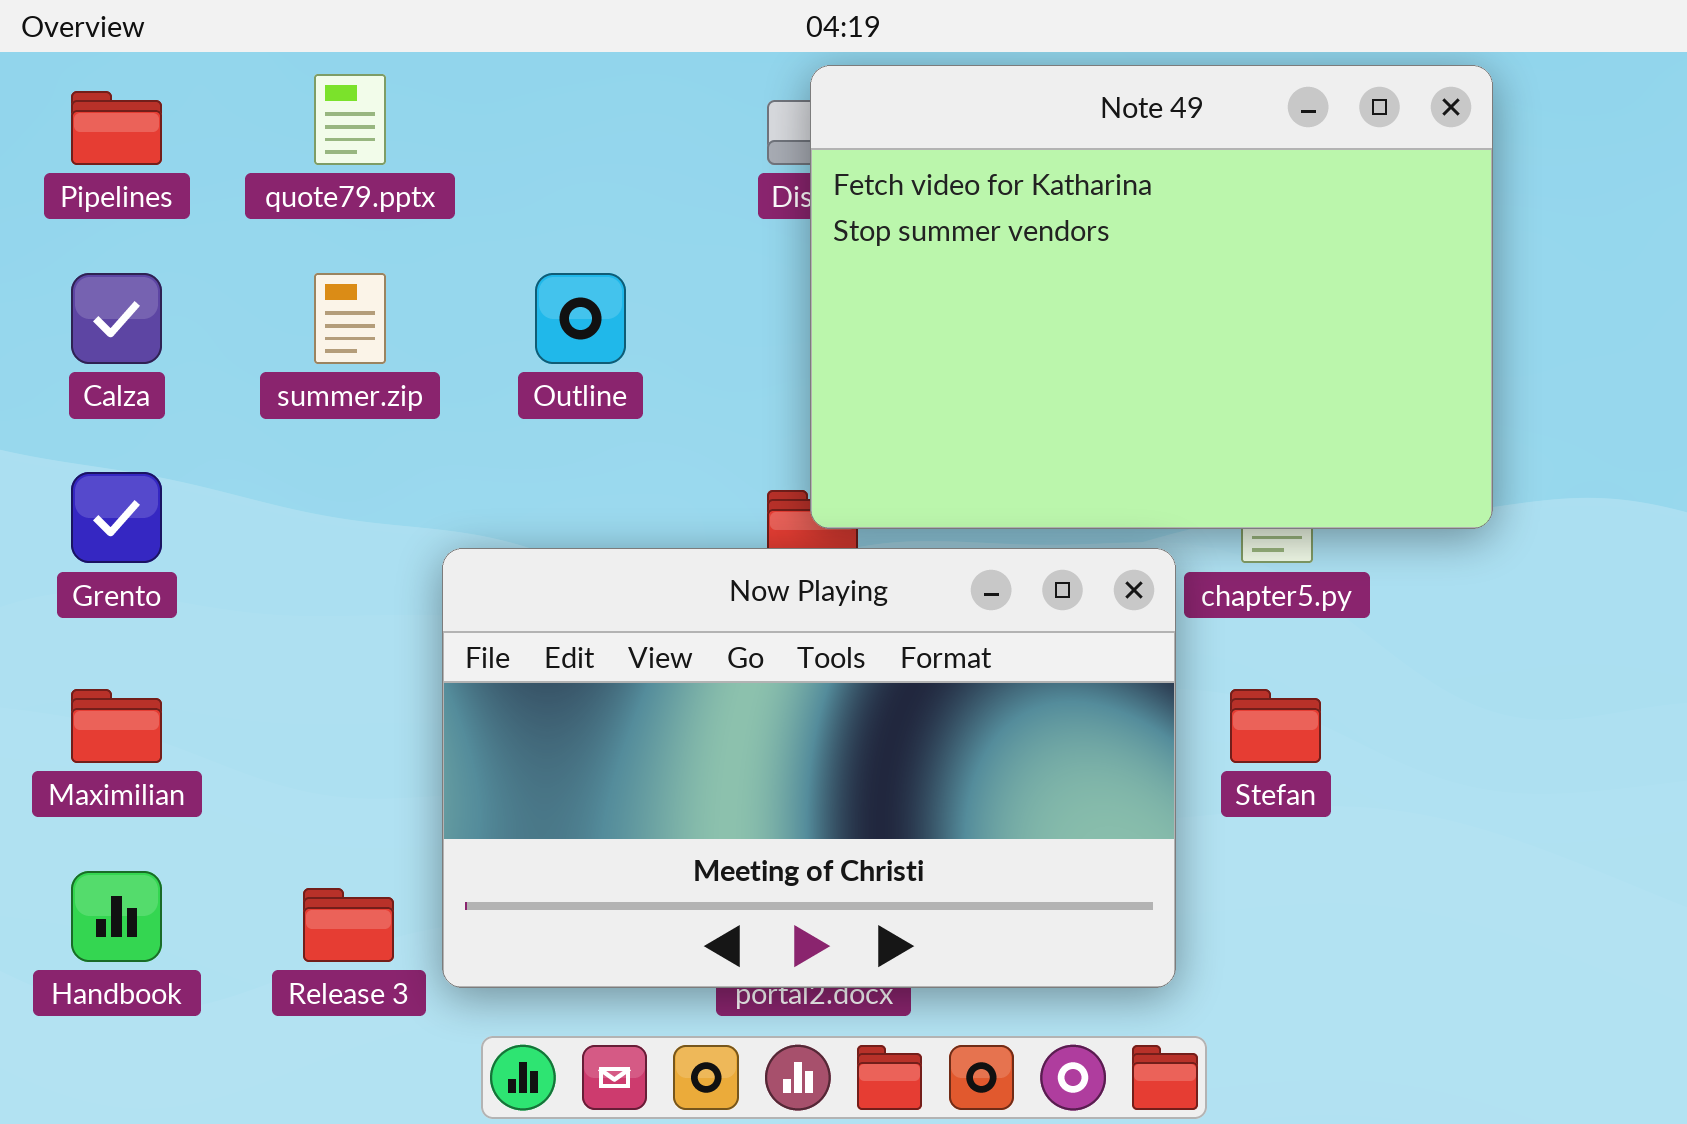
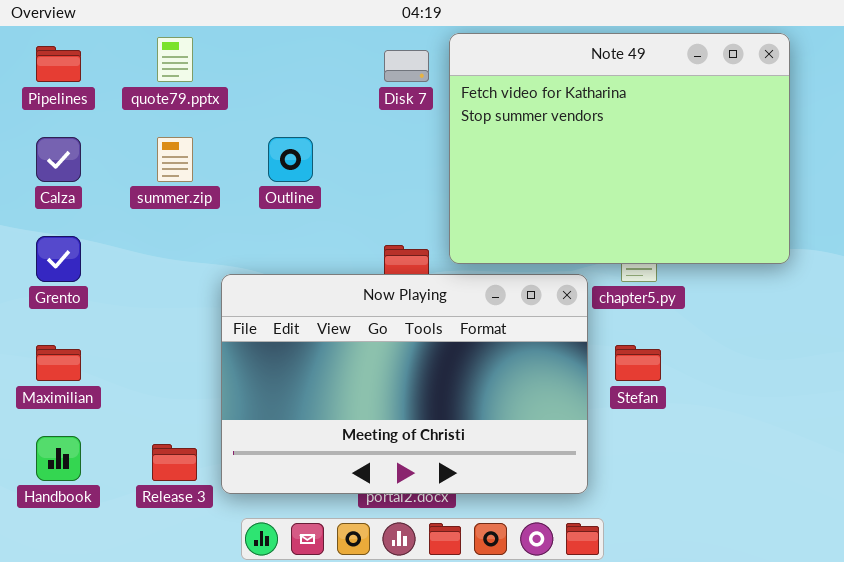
Note 49: [810,65,1493,529] -> [449,33,790,264], moved

